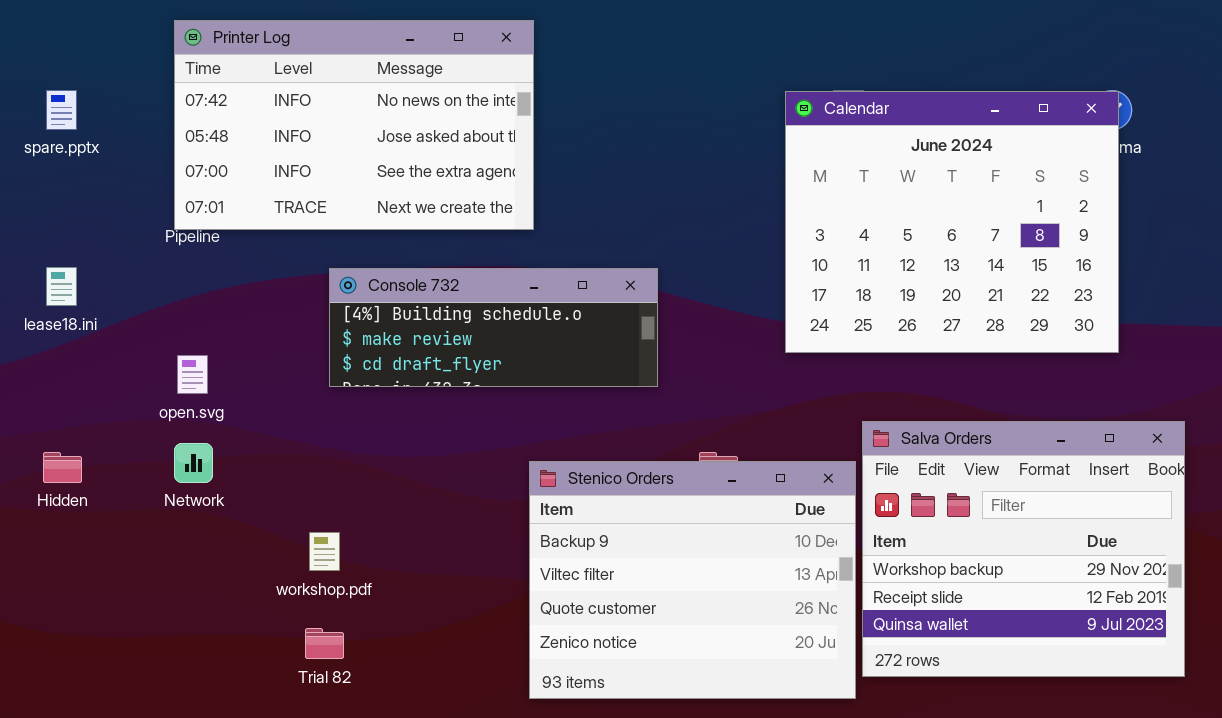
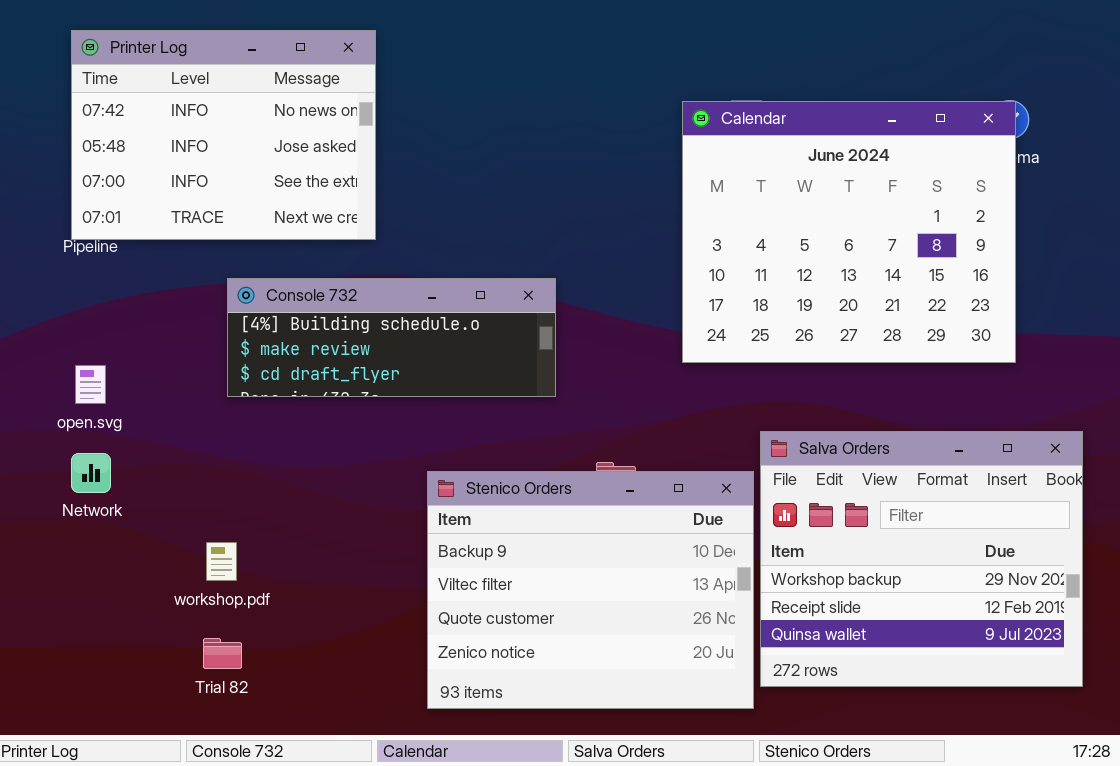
Printer Log: [174,20,534,230] -> [71,30,376,240], resized

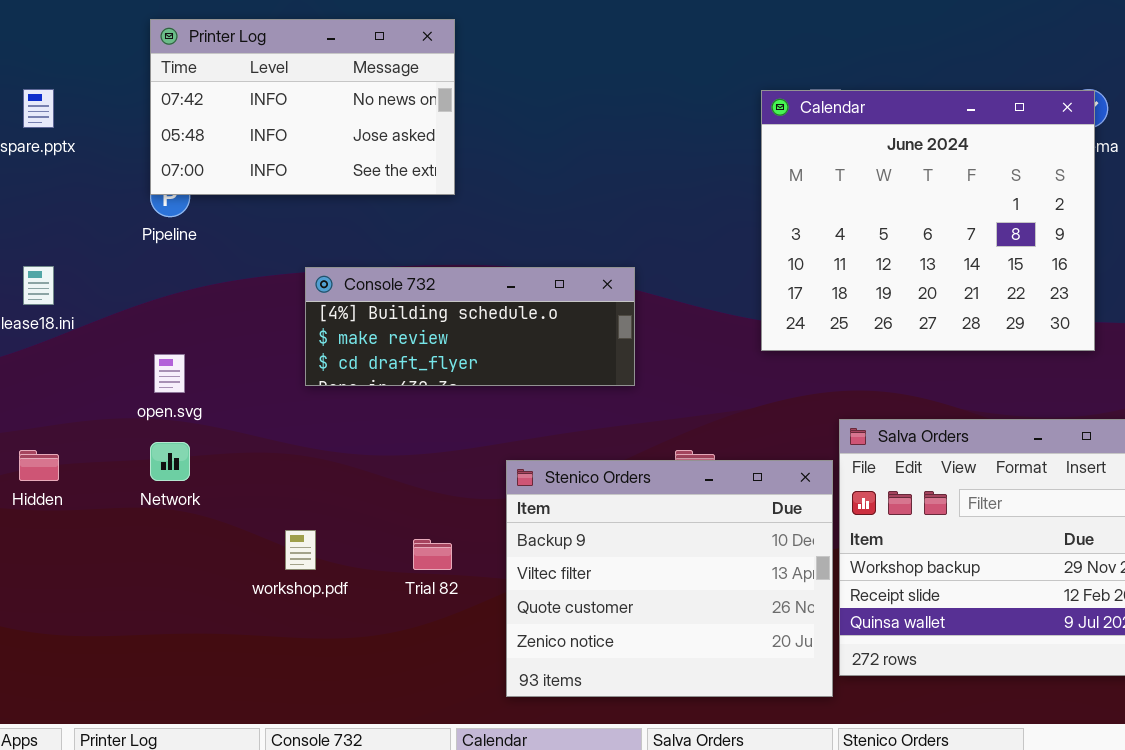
Printer Log: [71,30,376,240] -> [150,19,455,195], resized
Trial 82: [203,638,242,669] -> [413,539,452,570], moved

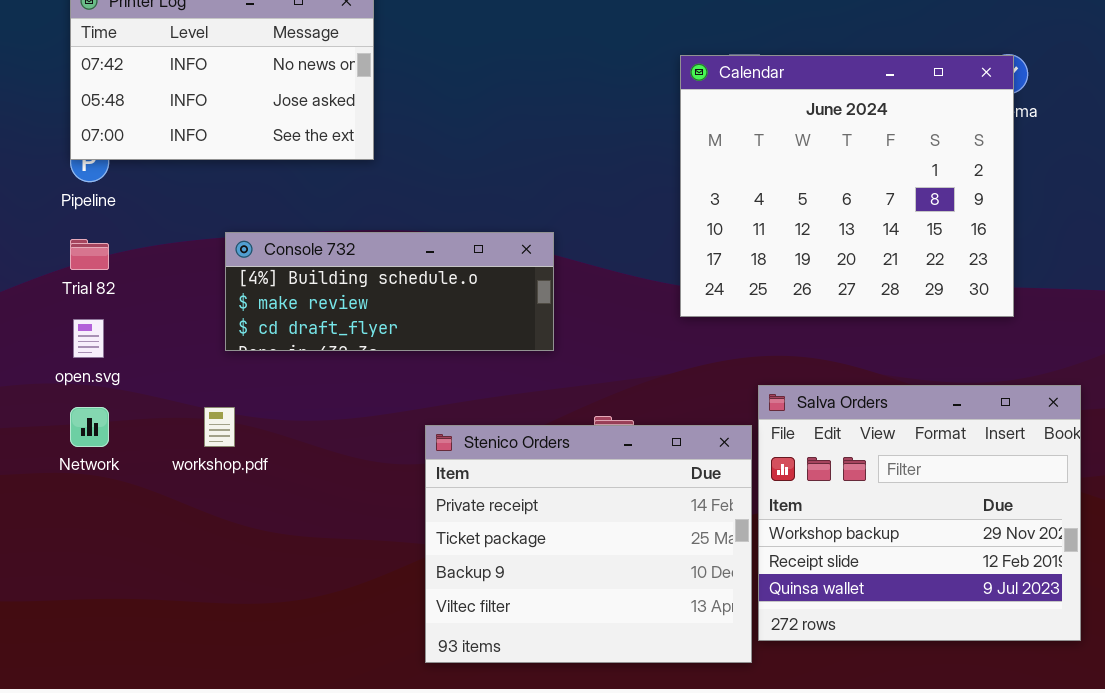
Stenico Orders: [506,460,833,697] -> [425,425,752,663], scrolled up 2 rows
workshop.pdf: [285,530,316,570] -> [204,407,235,447], moved
Trial 82: [413,539,452,570] -> [70,239,109,270], moved

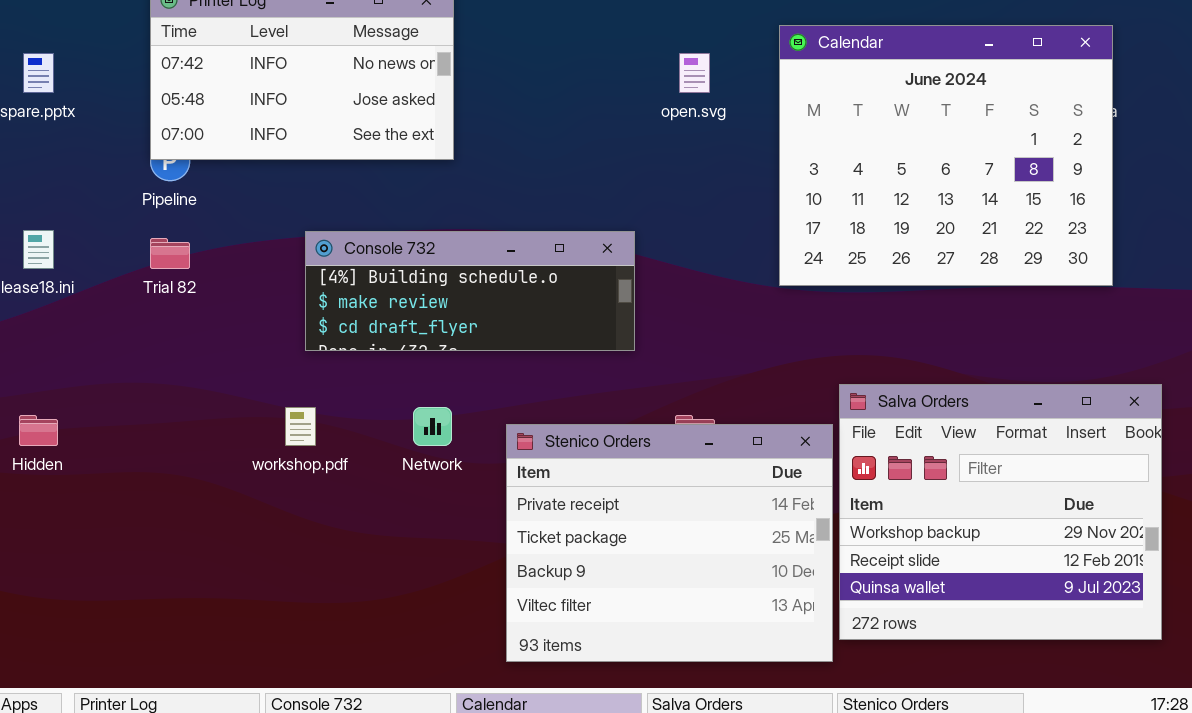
Calendar: [680,55,1014,317] -> [779,25,1113,286], moved
open.svg: [73,319,104,358] -> [679,53,710,93], moved
Network: [70,407,109,447] -> [413,407,452,446], moved

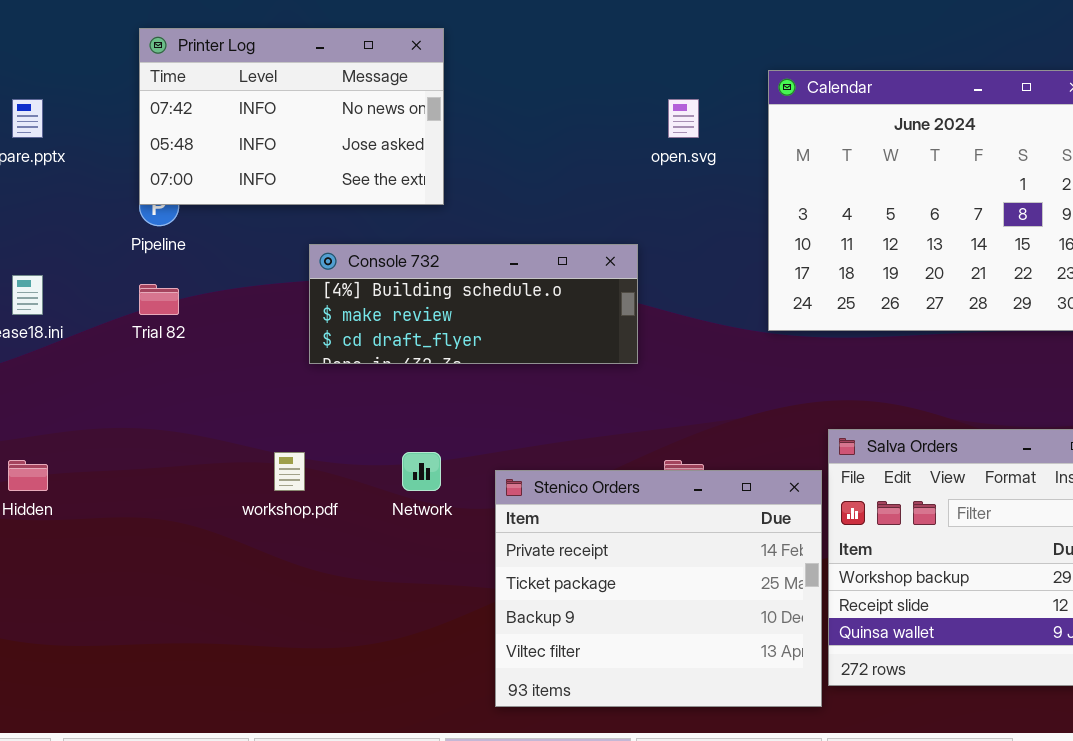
Console 732: [305,231,635,351] -> [309,244,638,364], moved

